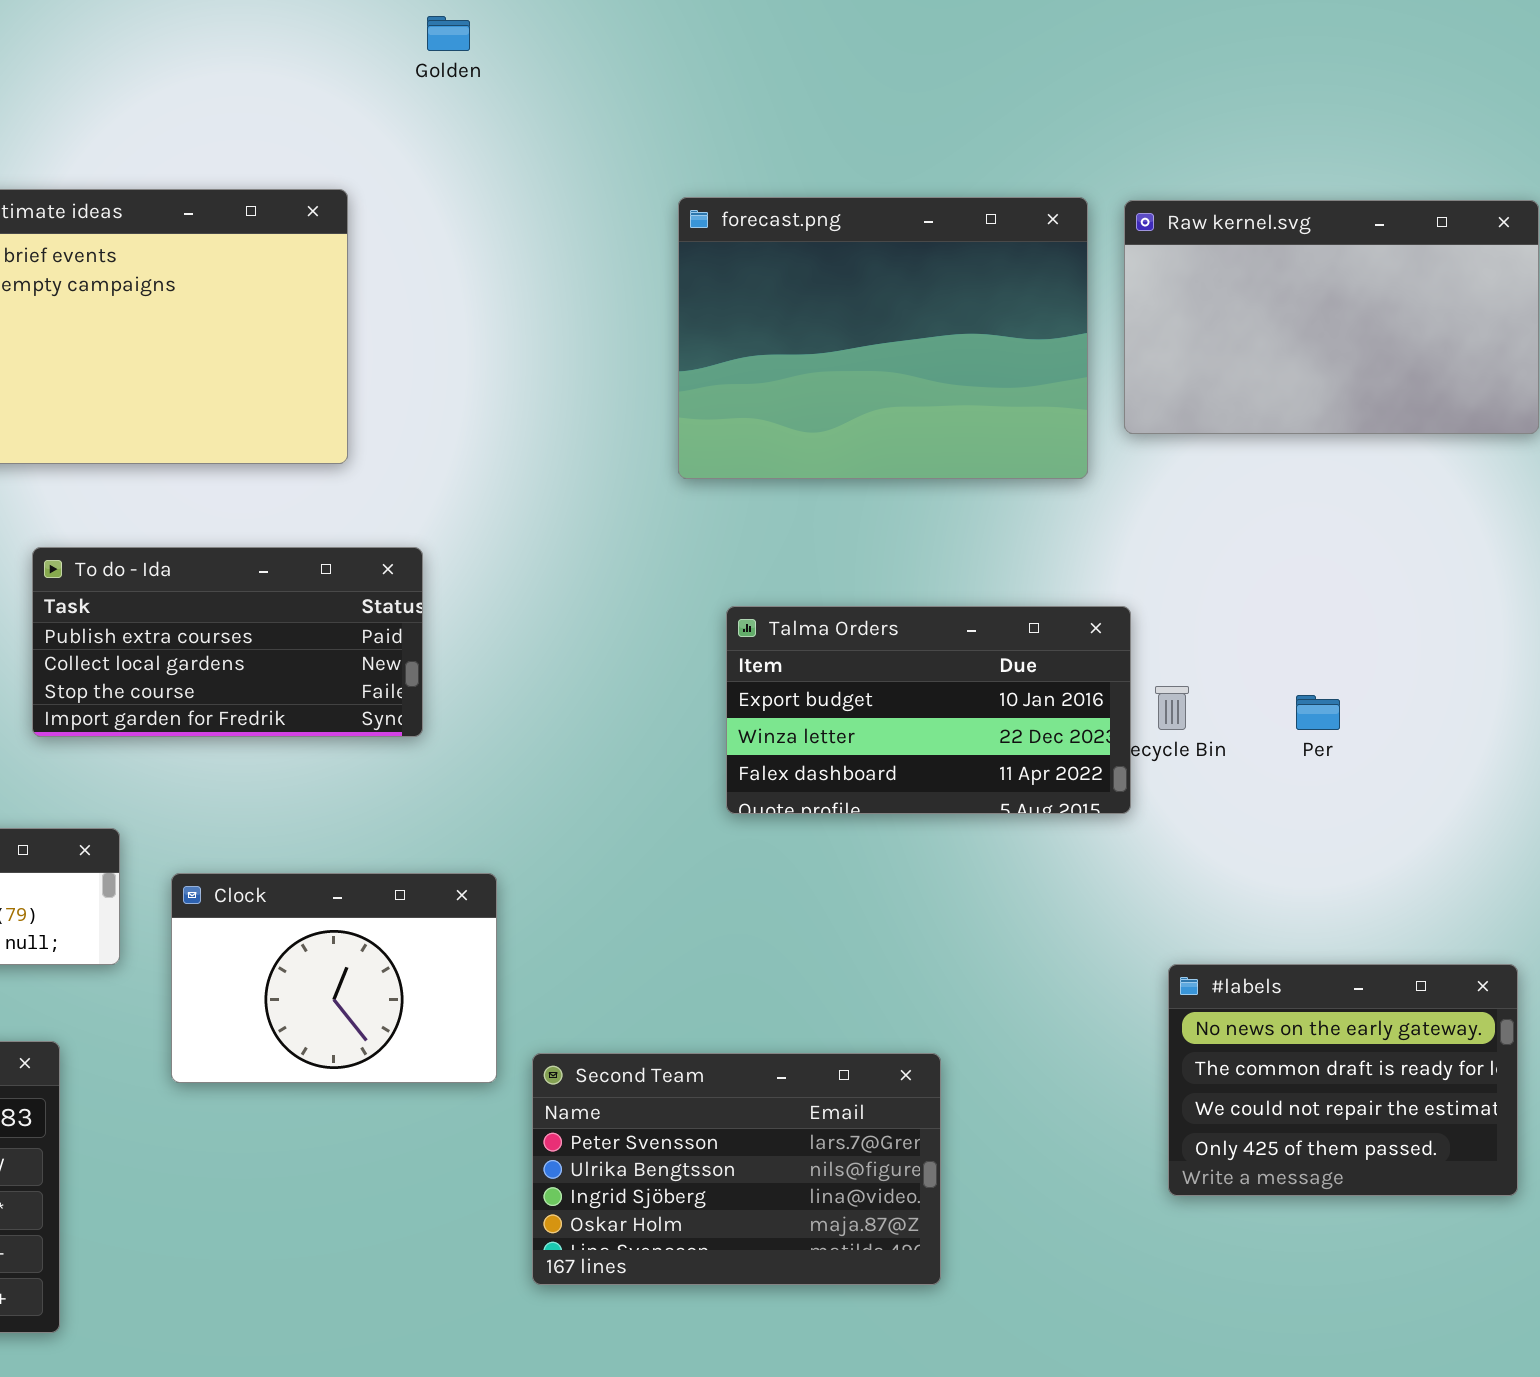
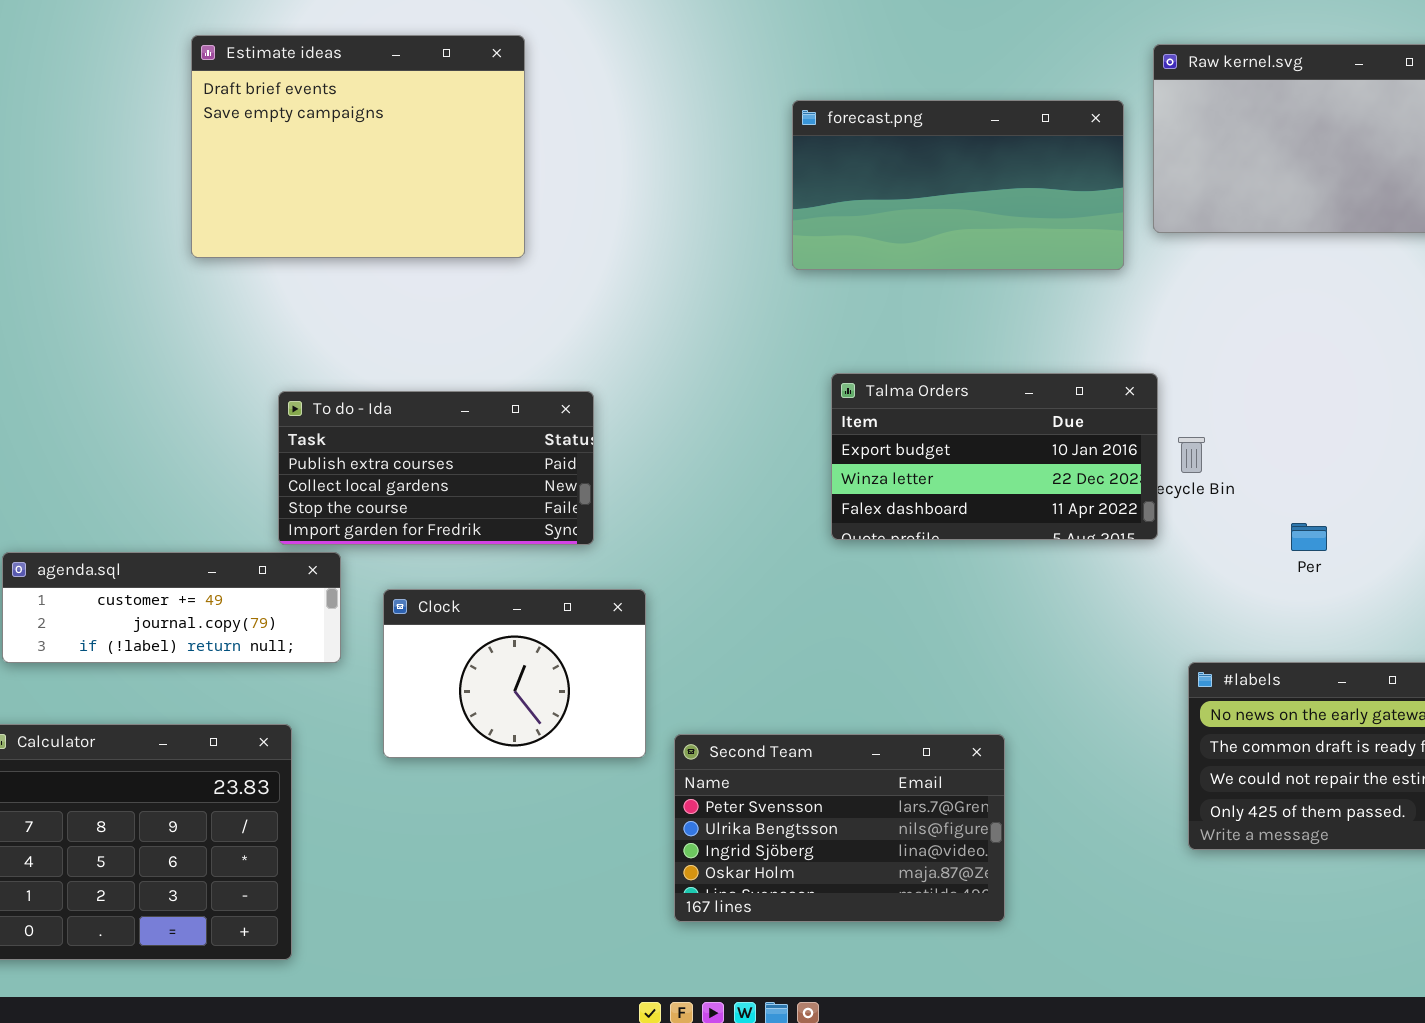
forecast.png: [678,197,1088,479] -> [792,100,1124,270], resized
To do - Ida: [32,547,423,737] -> [278,391,594,545], moved
Per: [1296,695,1340,730] -> [1291,523,1327,551], moved

